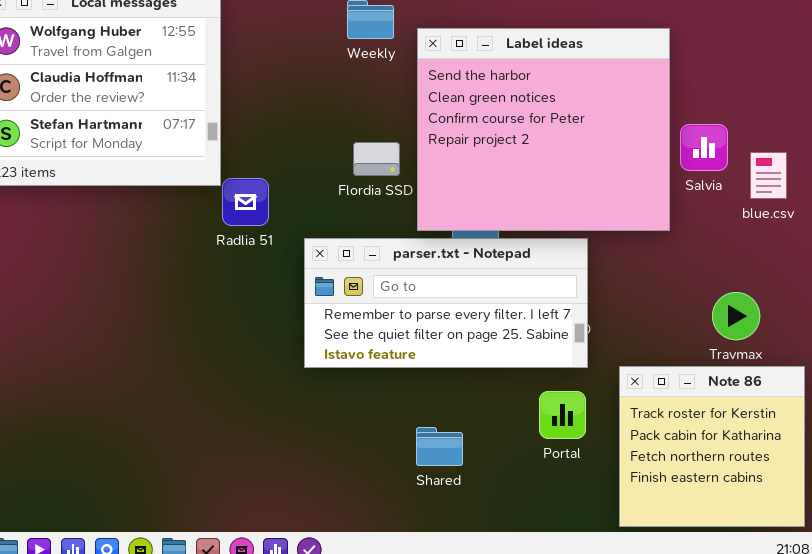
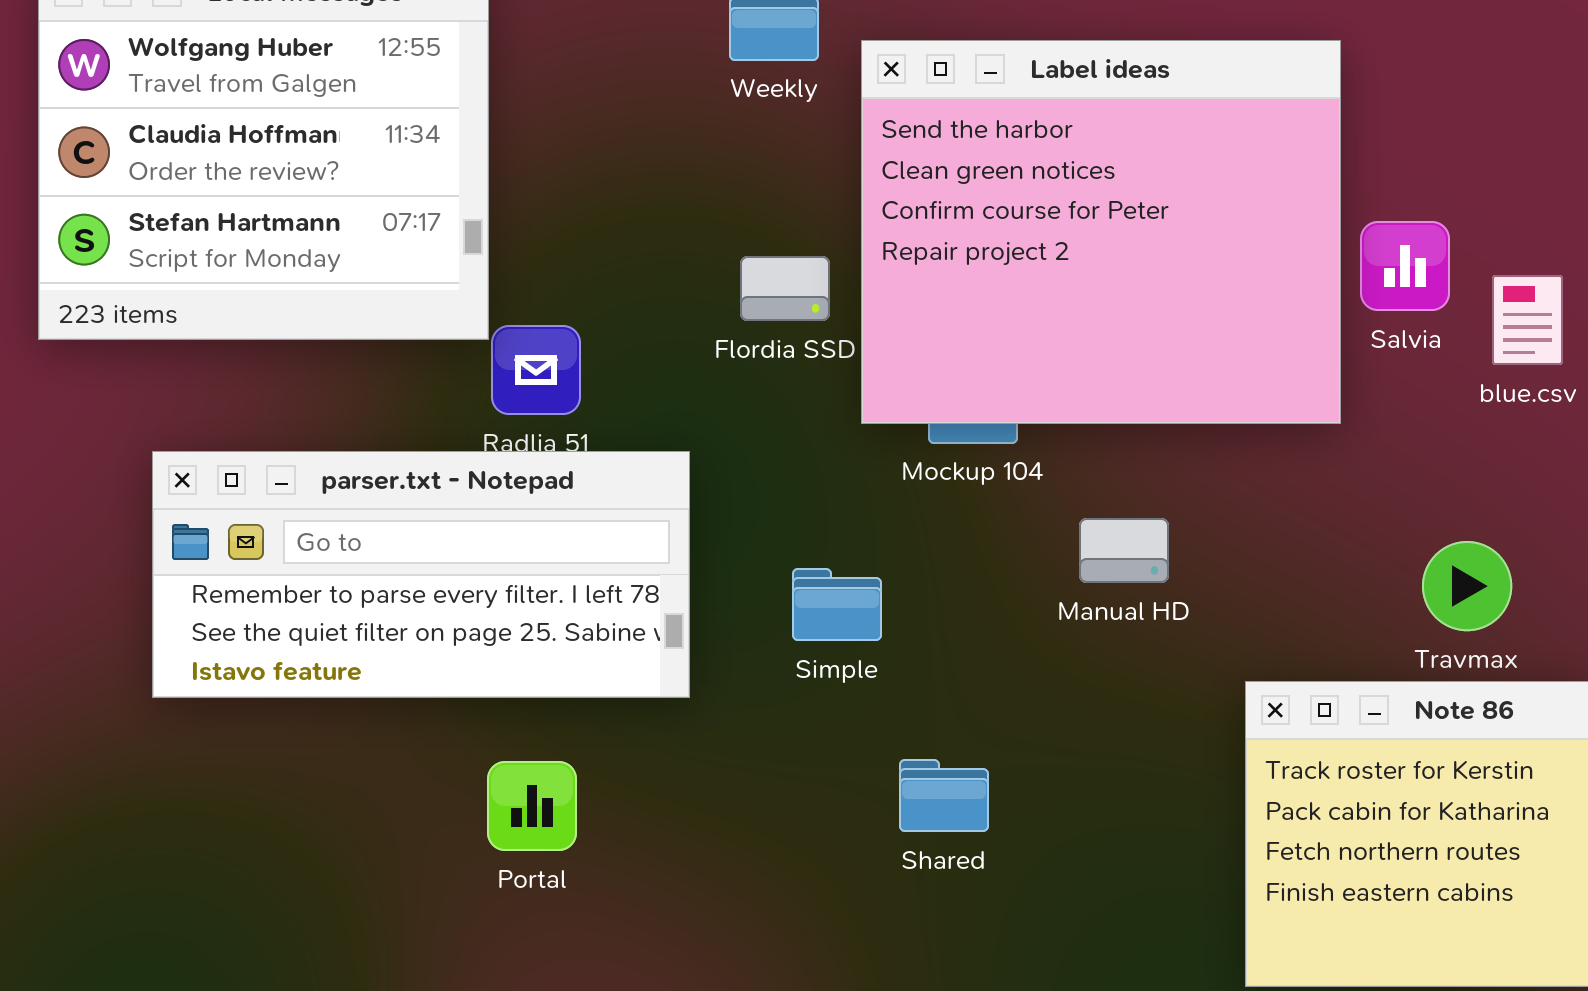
parser.txt - Notepad: [304,238,588,368] -> [152,451,690,698], moved
Portal: [539,391,586,439] -> [487,761,577,851], moved
Shared: [416,427,463,466] -> [899,759,989,832], moved

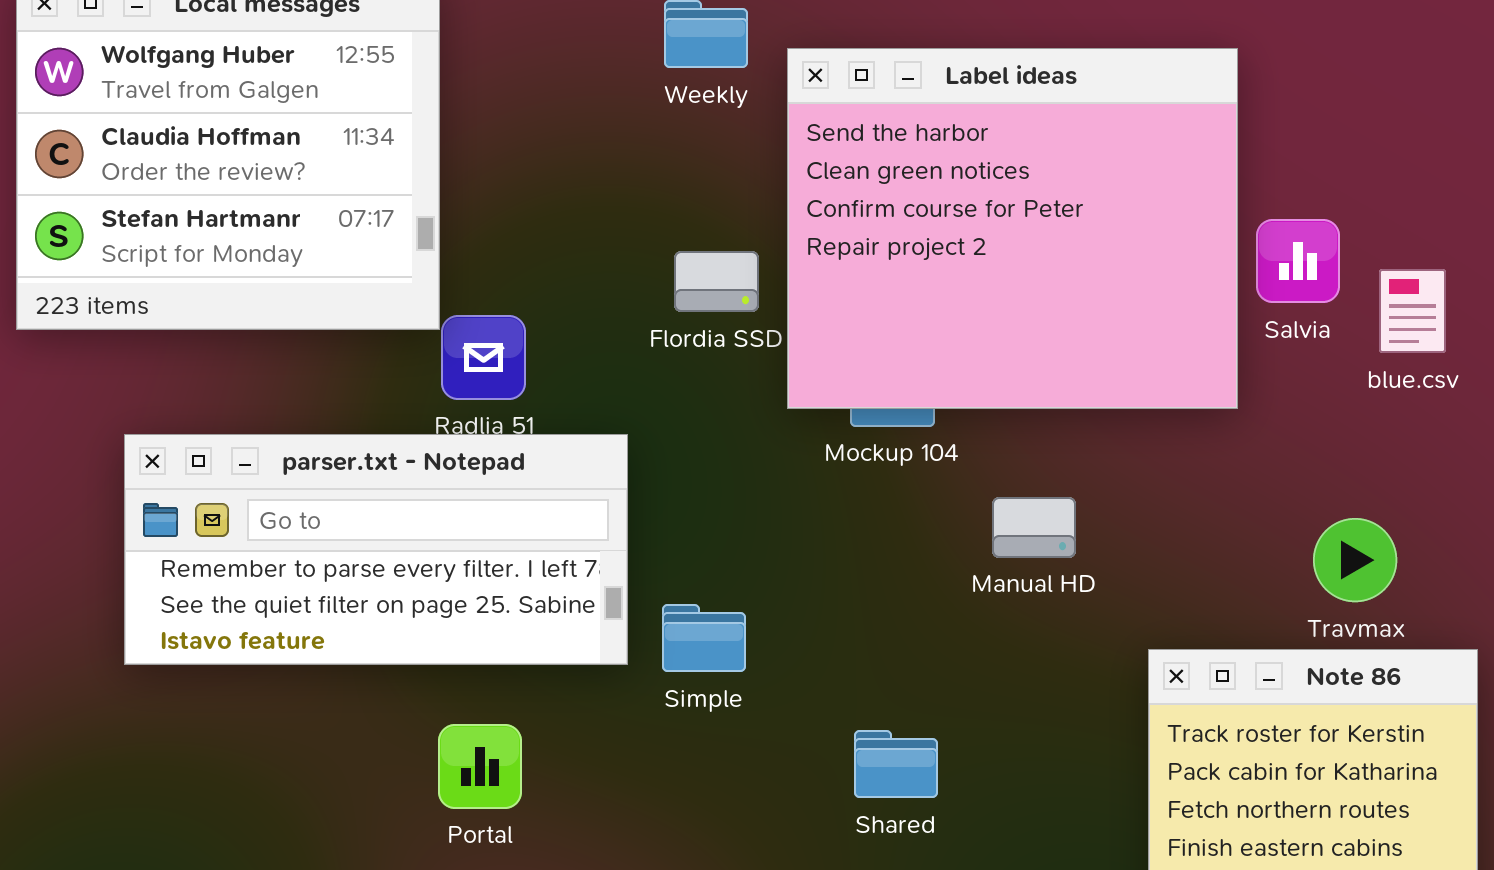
Simple: [792,568,882,641] -> [662,604,746,672], moved
Shared: [899,759,989,832] -> [854,730,938,798], moved

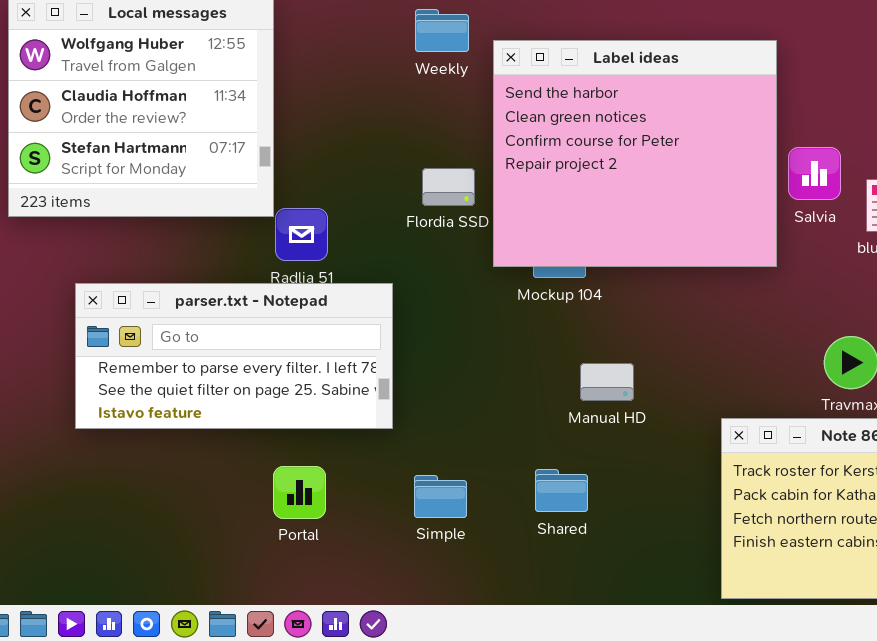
Manual HD: [992,497,1076,558] -> [580,363,634,401], moved
Simple: [662,604,746,672] -> [414,475,467,518], moved

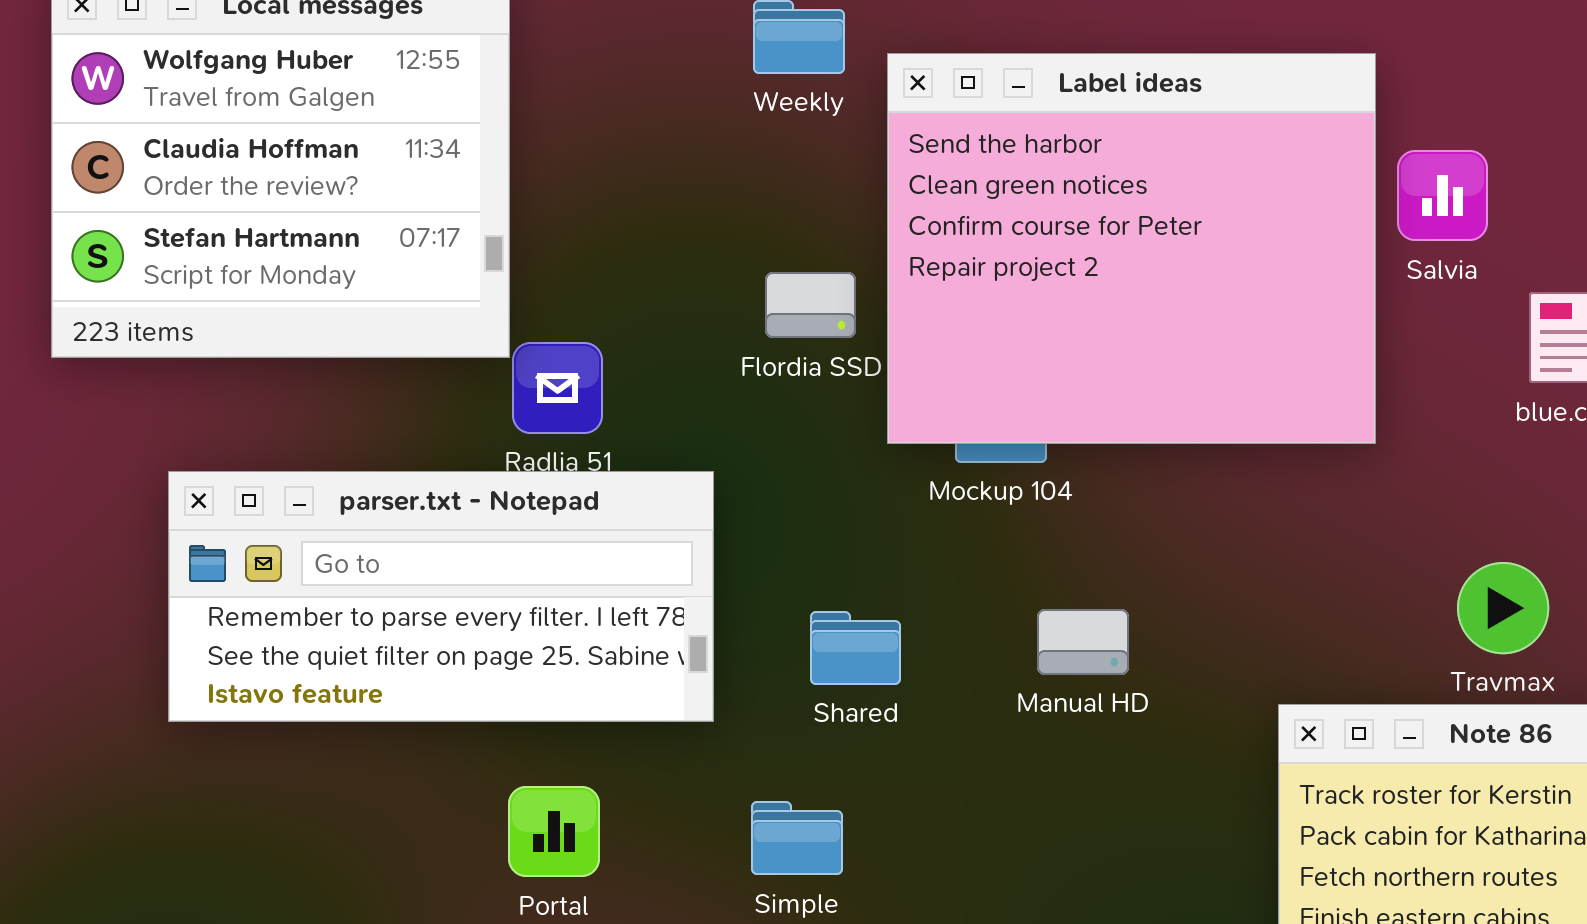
Salvia: [788,147,841,200] -> [1397,150,1488,241], moved
Shared: [535,469,588,512] -> [810,611,901,685], moved

